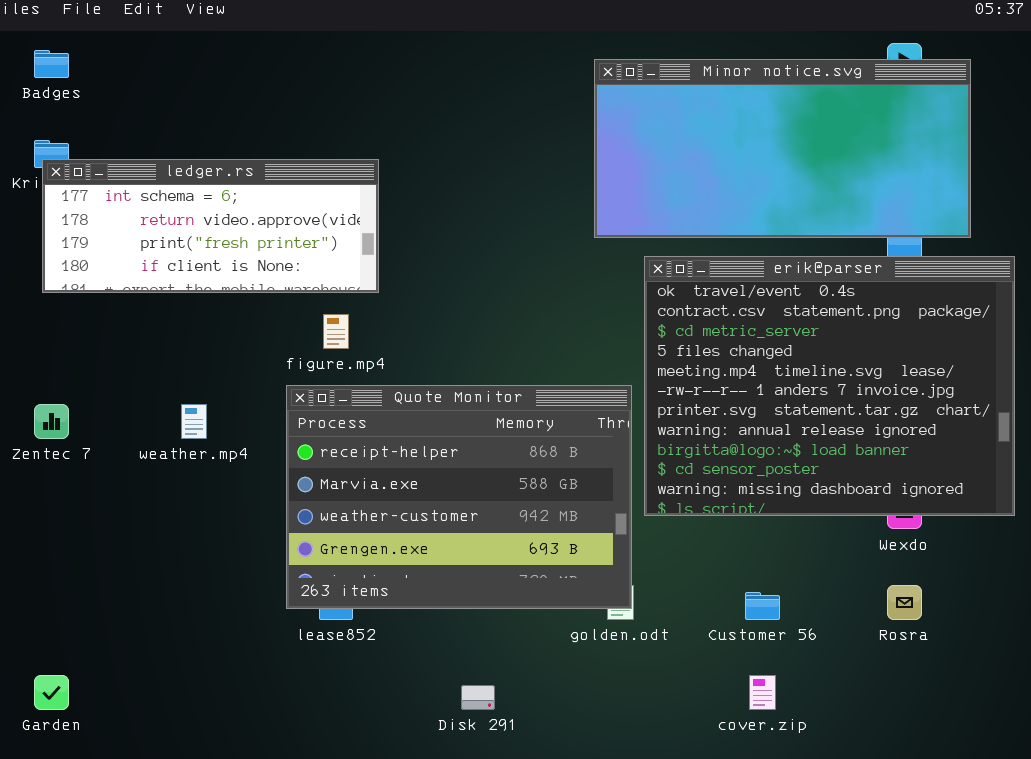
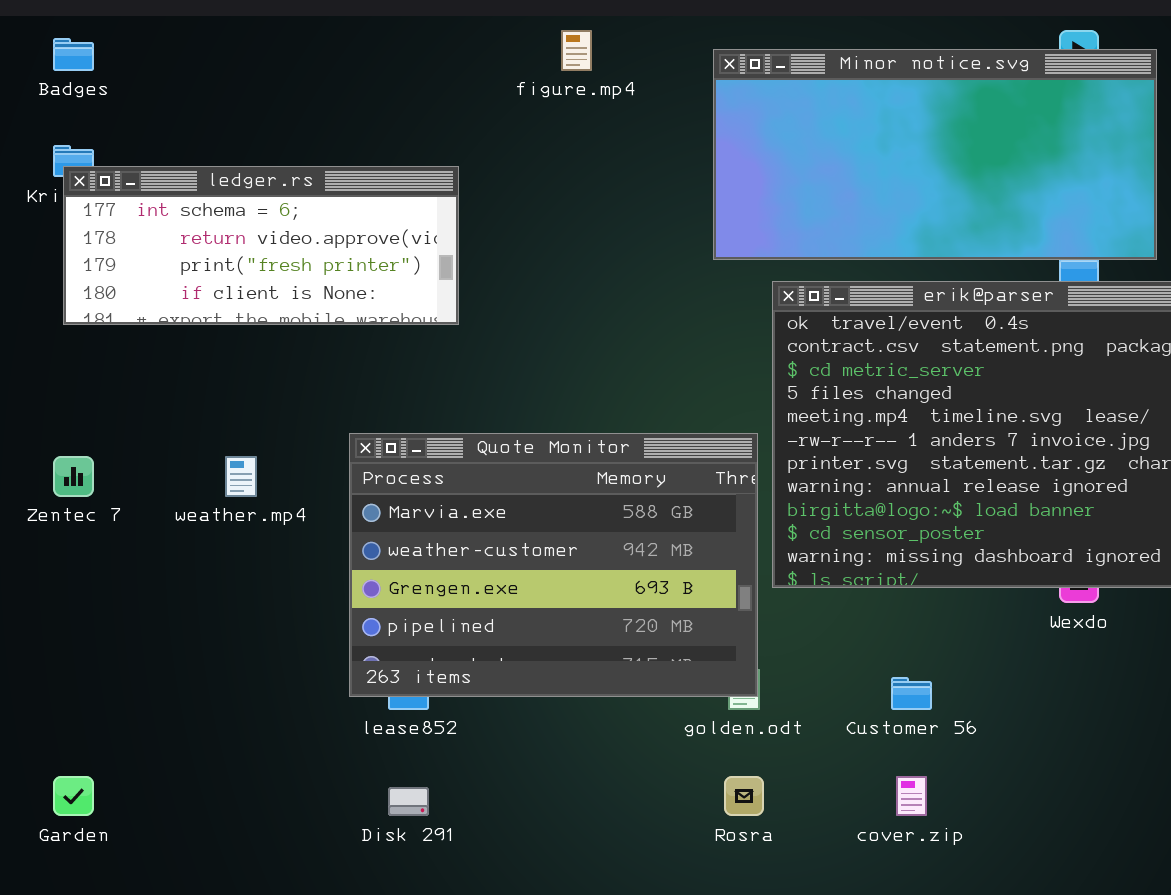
figure.mp4: [323,314,349,349] -> [561,30,592,71], moved
Quote Monitor: [286,385,632,609] -> [349,433,758,697], scrolled down 1 row
Rosra: [887,585,922,620] -> [724,776,764,816], moved
Disk 291: [461,685,495,710] -> [388,787,429,816], moved

